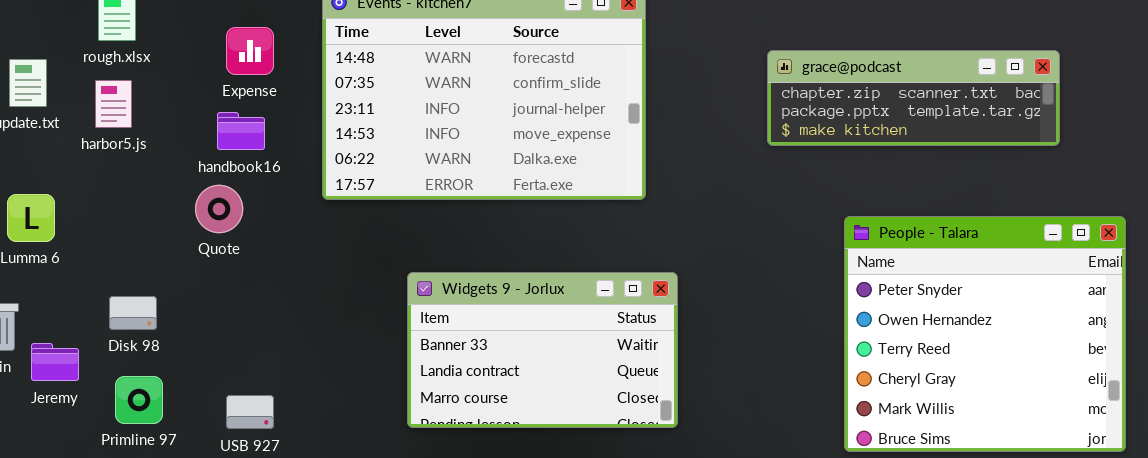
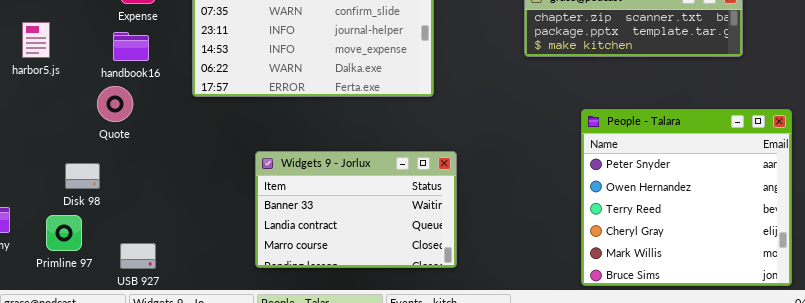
harbor5.js: [95,80,132,128] -> [22,22,50,58], moved
Disk 98: [109,296,157,330] -> [65,163,100,189], moved
Primline 97: [115,376,163,424] -> [46,215,82,251], moved

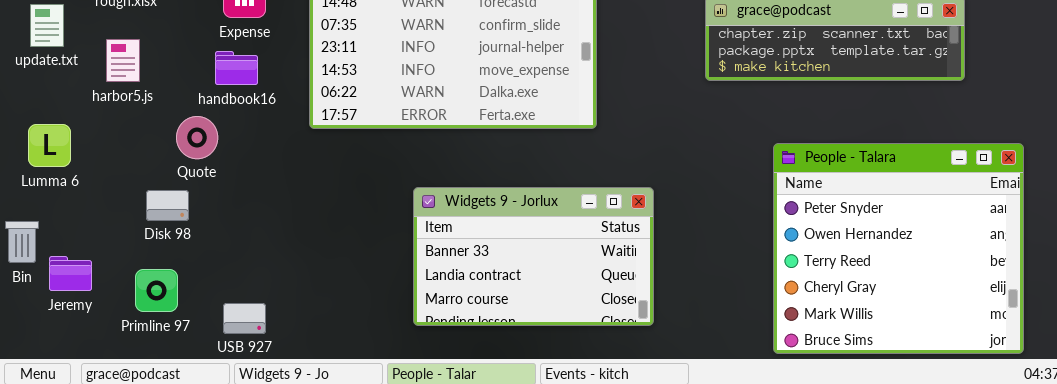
Quote: [97,86,133,122] -> [176,116,218,159], moved
Widgets 9 - Jorlux: [255,151,457,268] -> [413,187,654,326], moved
Disk 98: [65,163,100,189] -> [146,190,189,221], moved

